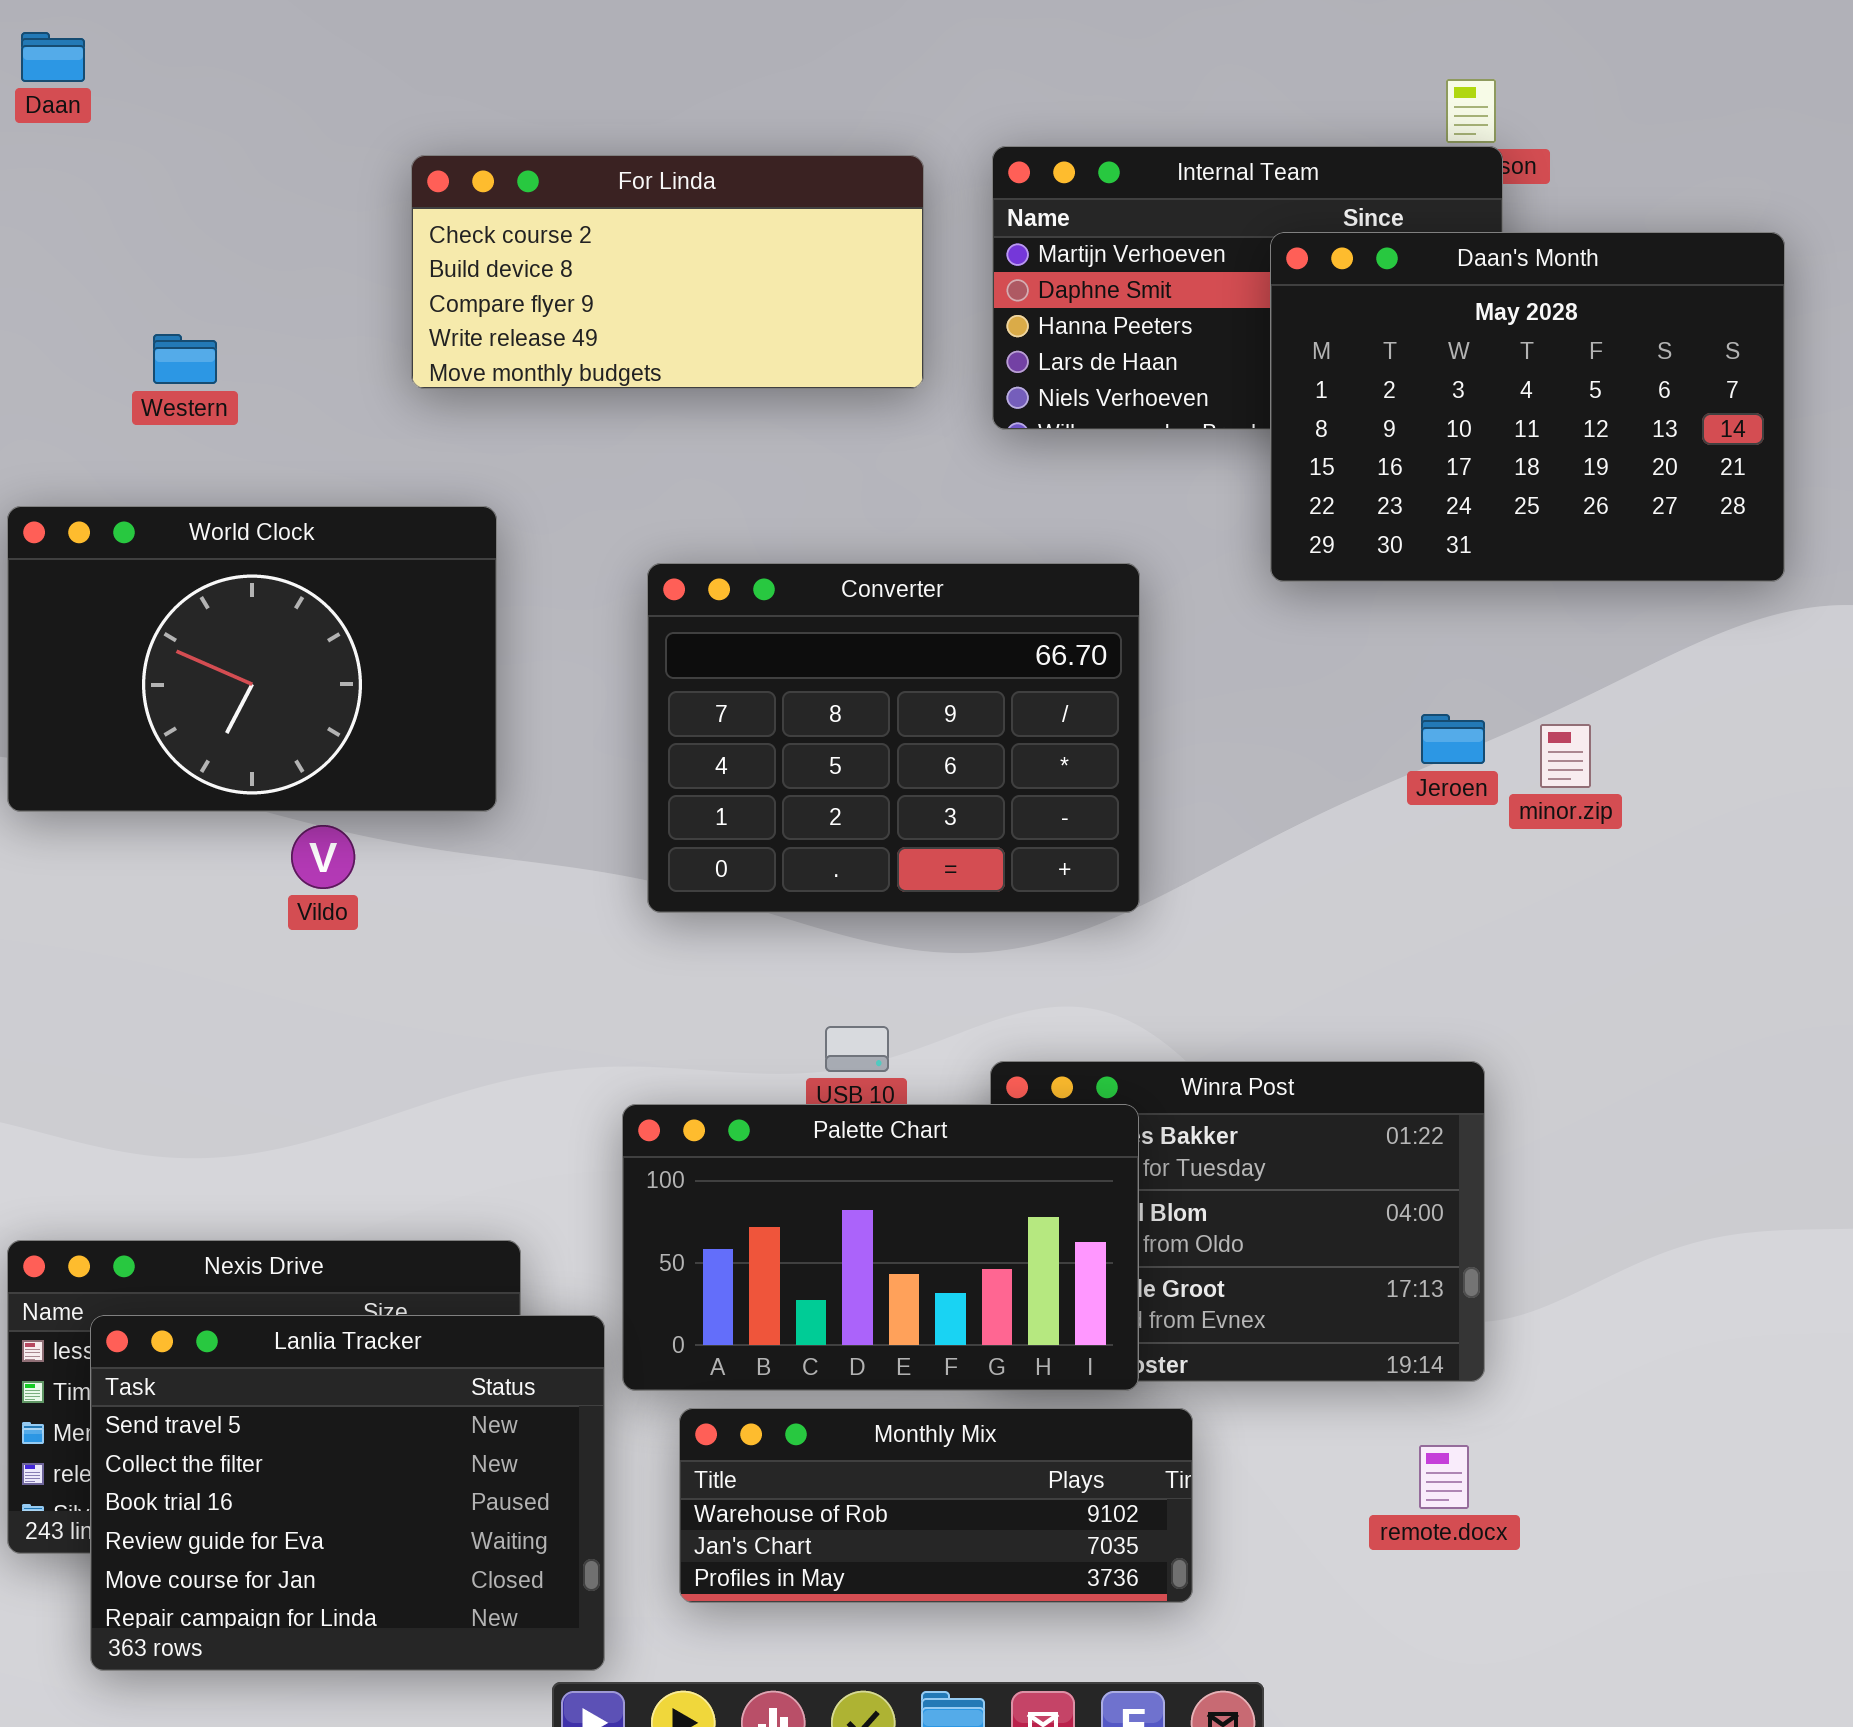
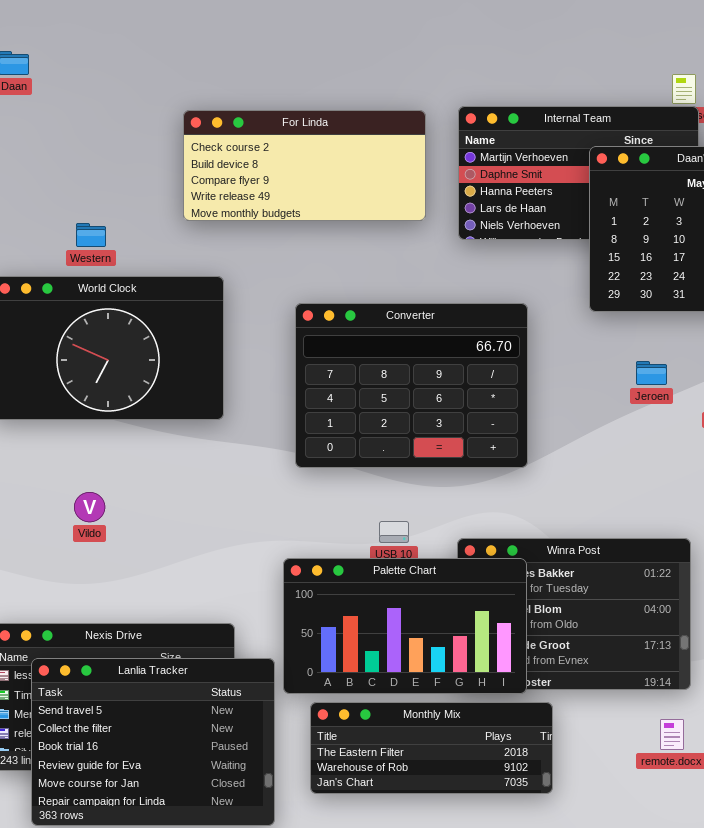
Western: [153,334,217,384] -> [76,223,106,247], moved
Jeroen: [1421,714,1485,764] -> [636,361,667,385], moved
Vildo: [291,825,355,889] -> [74,492,105,522], moved
Monthly Mix: [679,1408,1193,1603] -> [310,702,553,794], scrolled up 1 row

